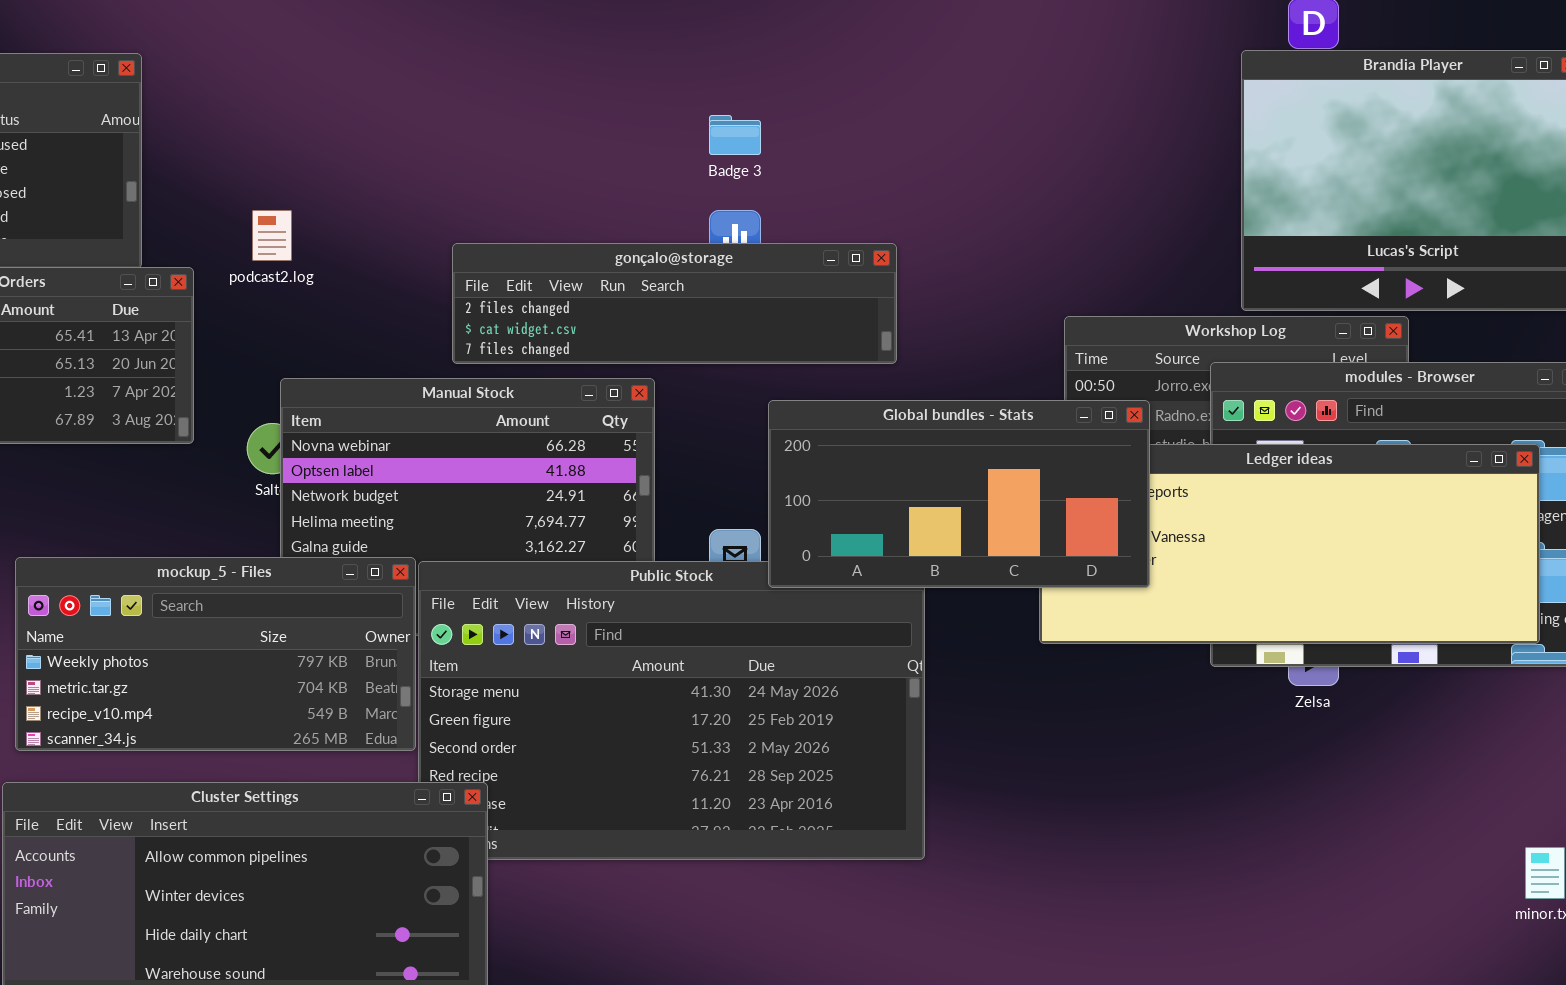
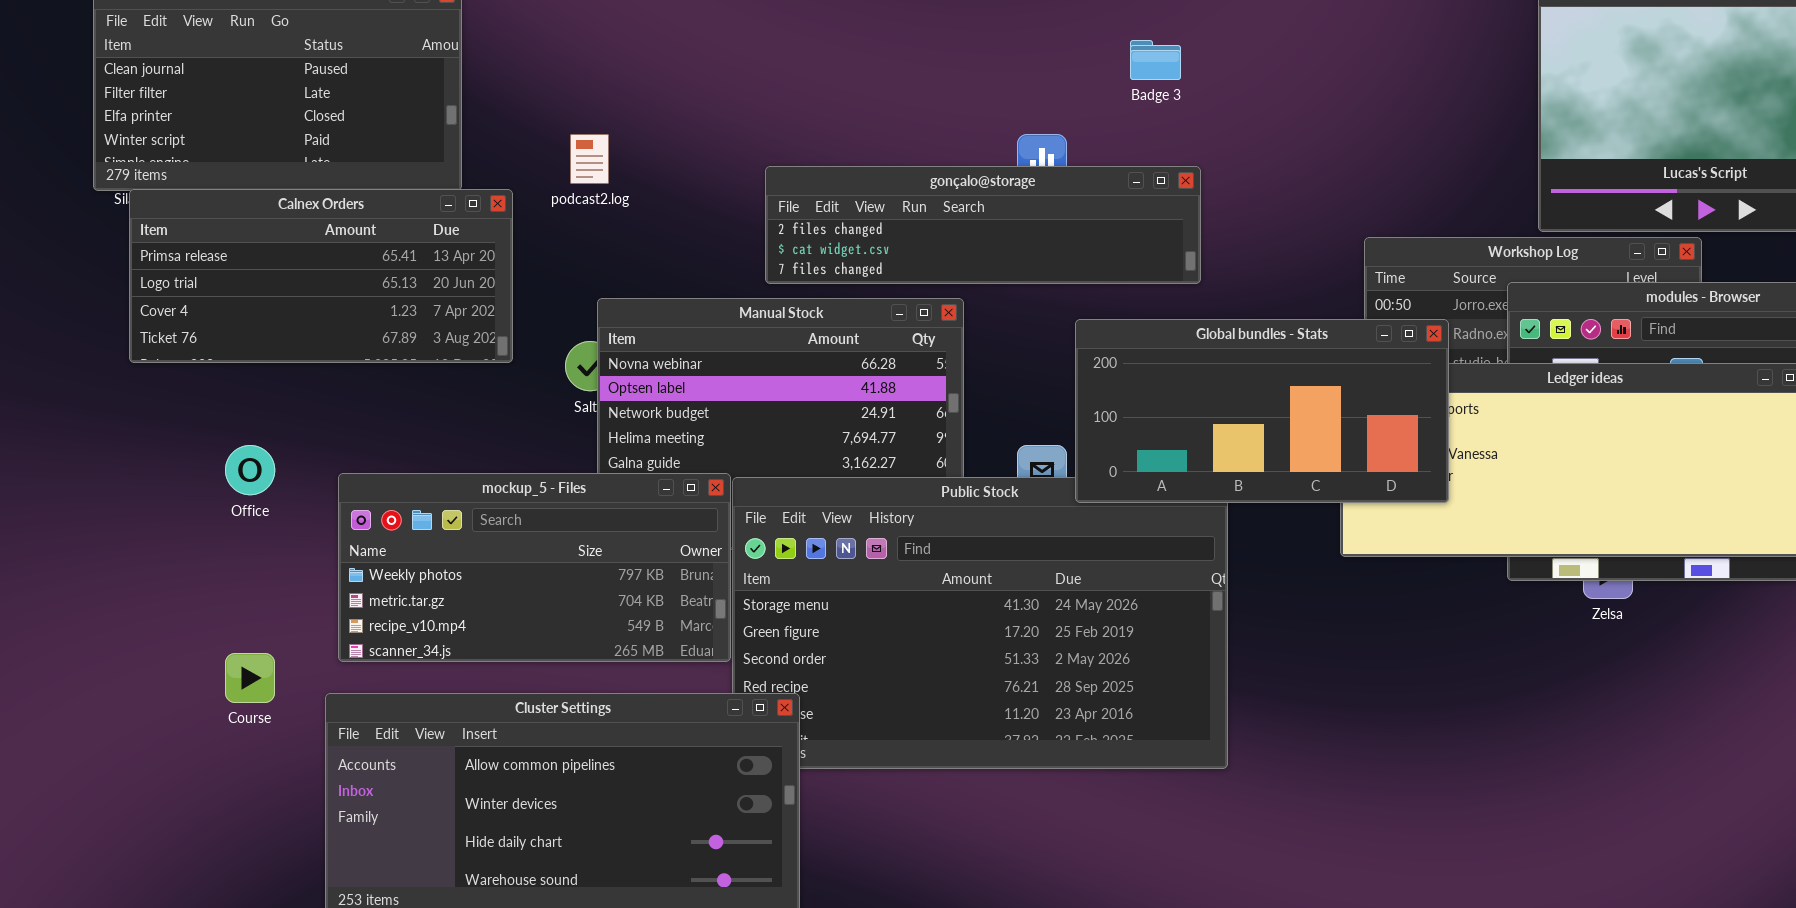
Badge 3: [709,115,761,155] -> [1130,40,1181,80], moved

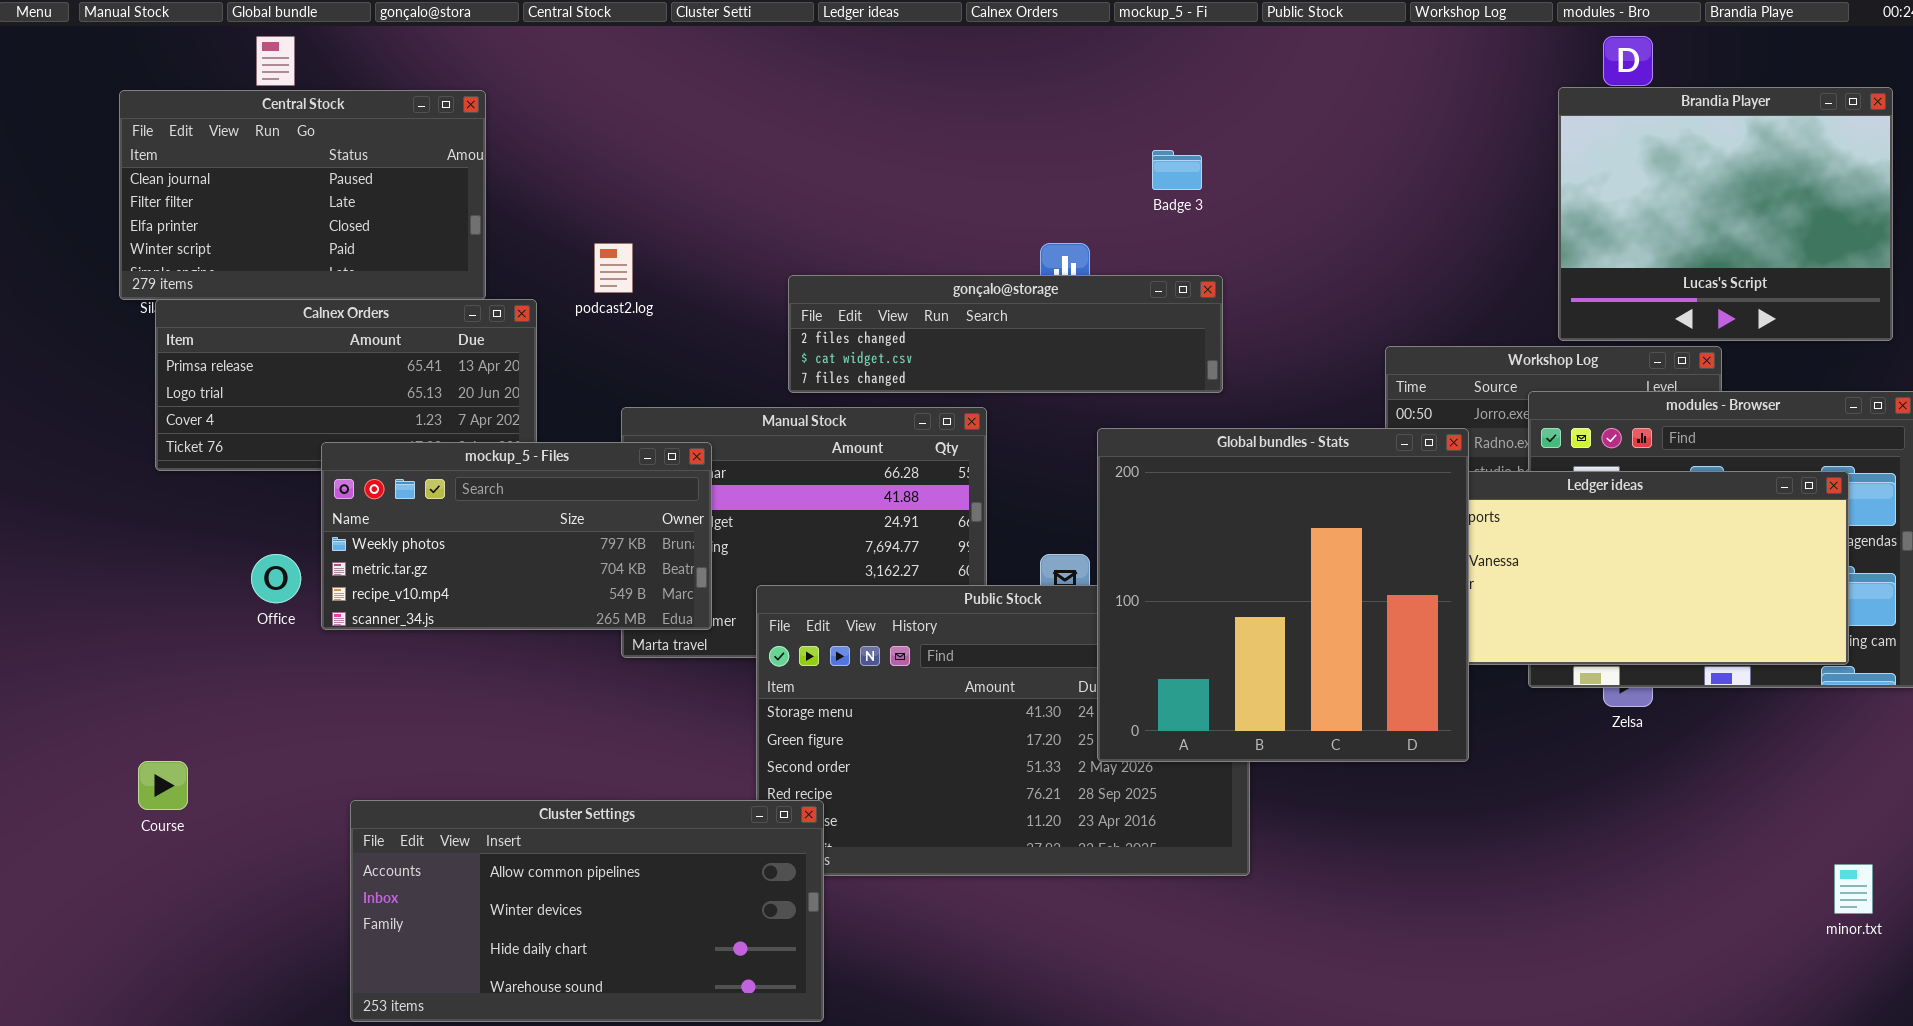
Global bundles - Stats: [1075,319,1449,503] -> [1097,428,1469,762], resized
mockup_5 - Files: [338,473,731,662] -> [321,442,712,630], moved
Course: [225,653,275,703] -> [138,761,188,810], moved

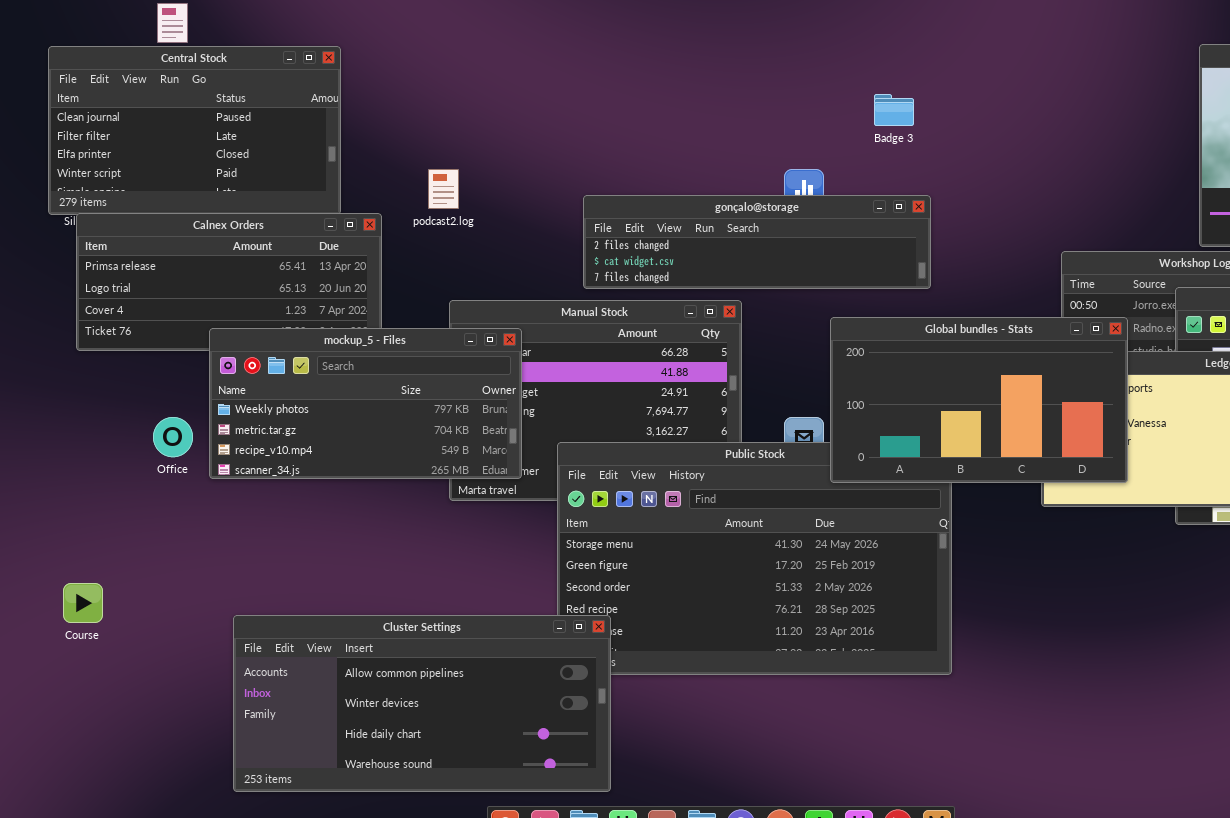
Global bundles - Stats: [1097,428,1469,762] -> [830,317,1128,483], resized

